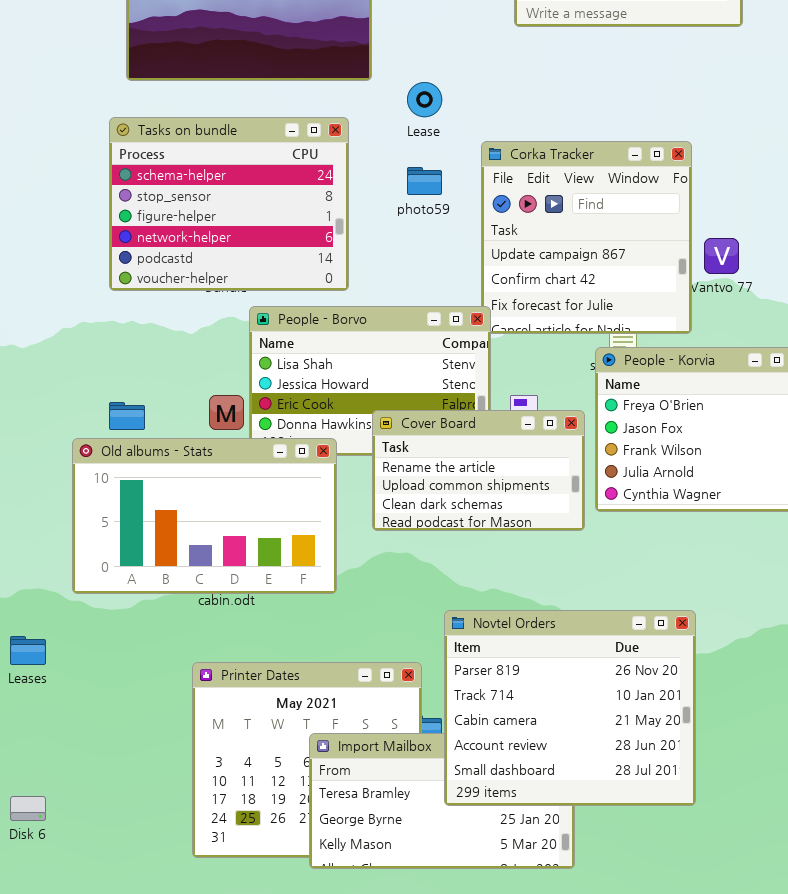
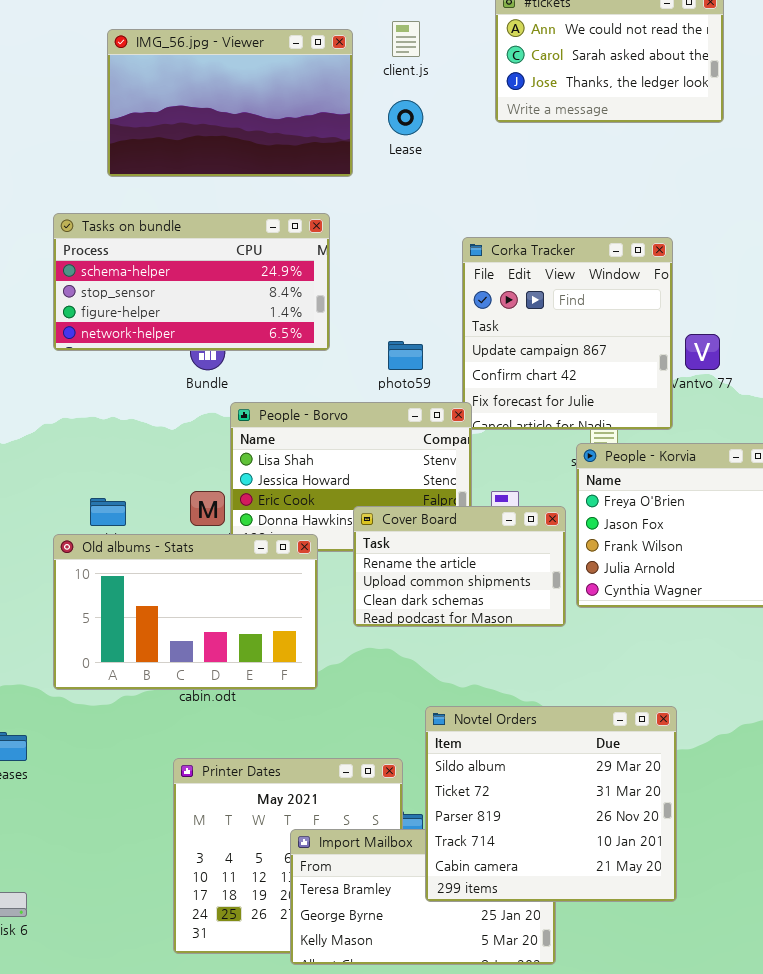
Lease: [407,82,442,117] -> [388,100,423,135], moved
Tasks on bundle: [109,117,349,291] -> [53,213,330,351], resized
photo59: [407,167,442,195] -> [388,341,423,370], moved
Novtel Orders: [444,610,696,806] -> [425,706,677,902], scrolled up 2 rows

